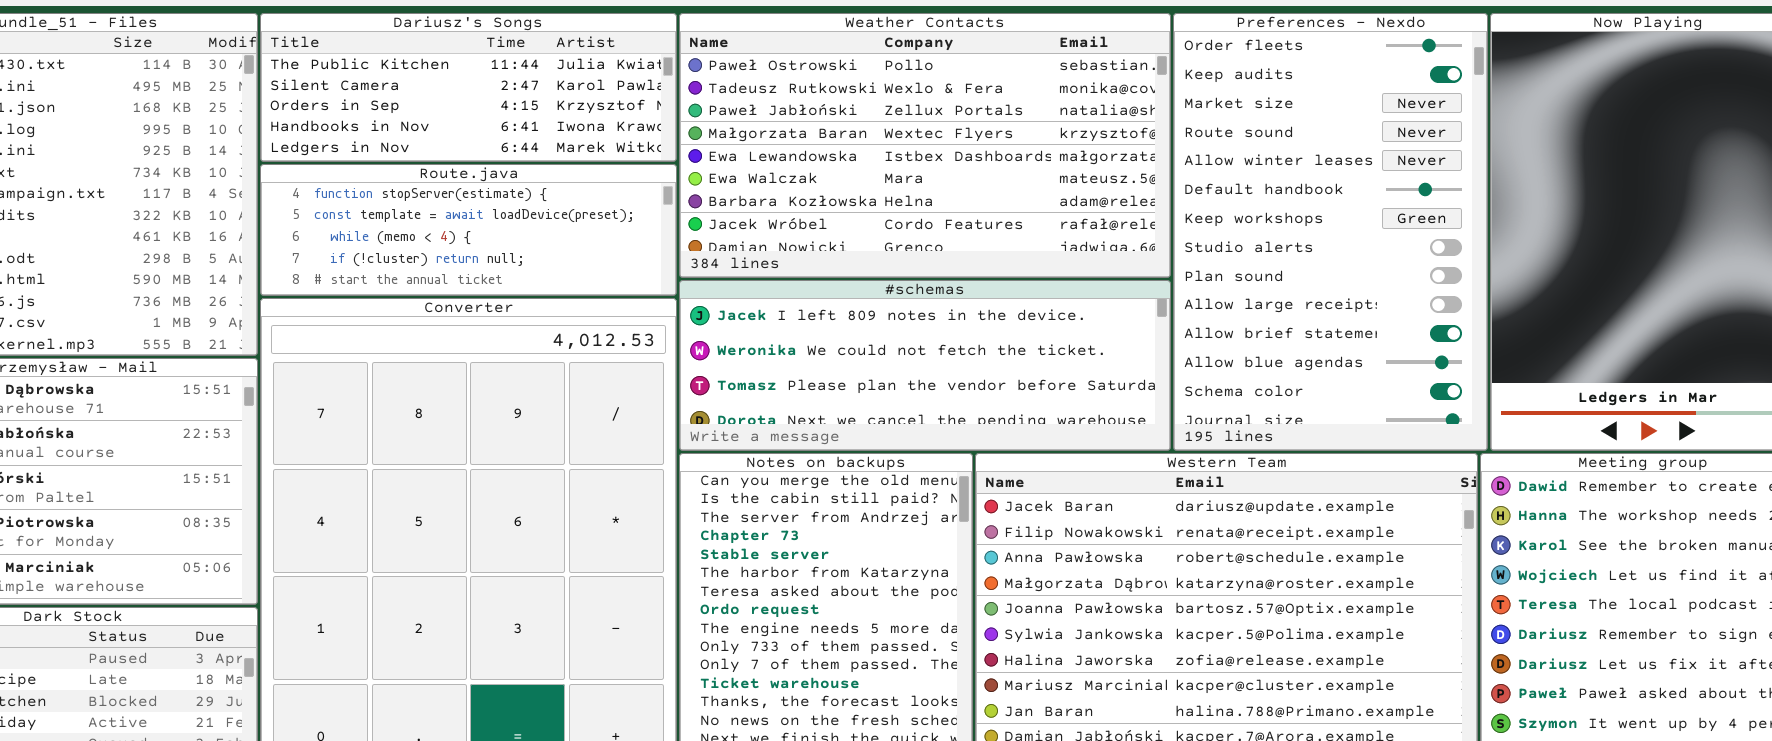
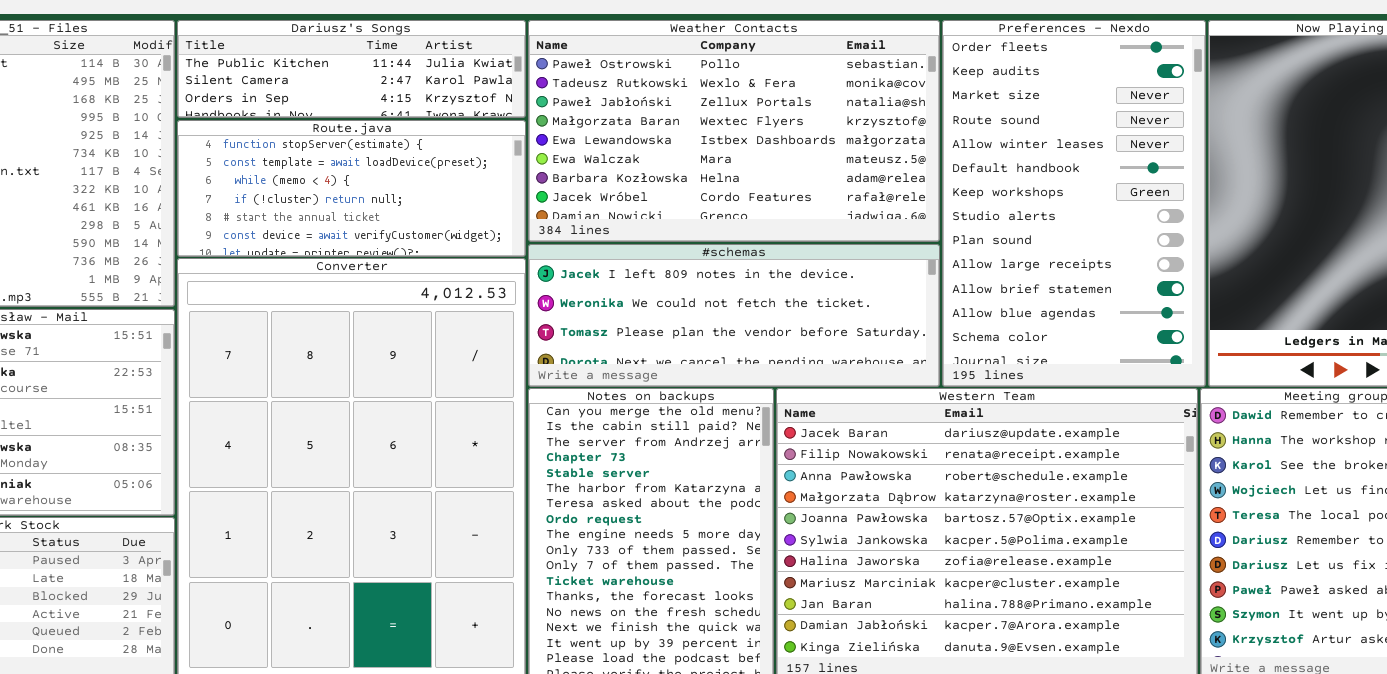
Dariusz's Songs: [260,13,677,162] -> [177,20,526,118], resized
Route.java: [260,164,677,296] -> [177,120,526,257], resized

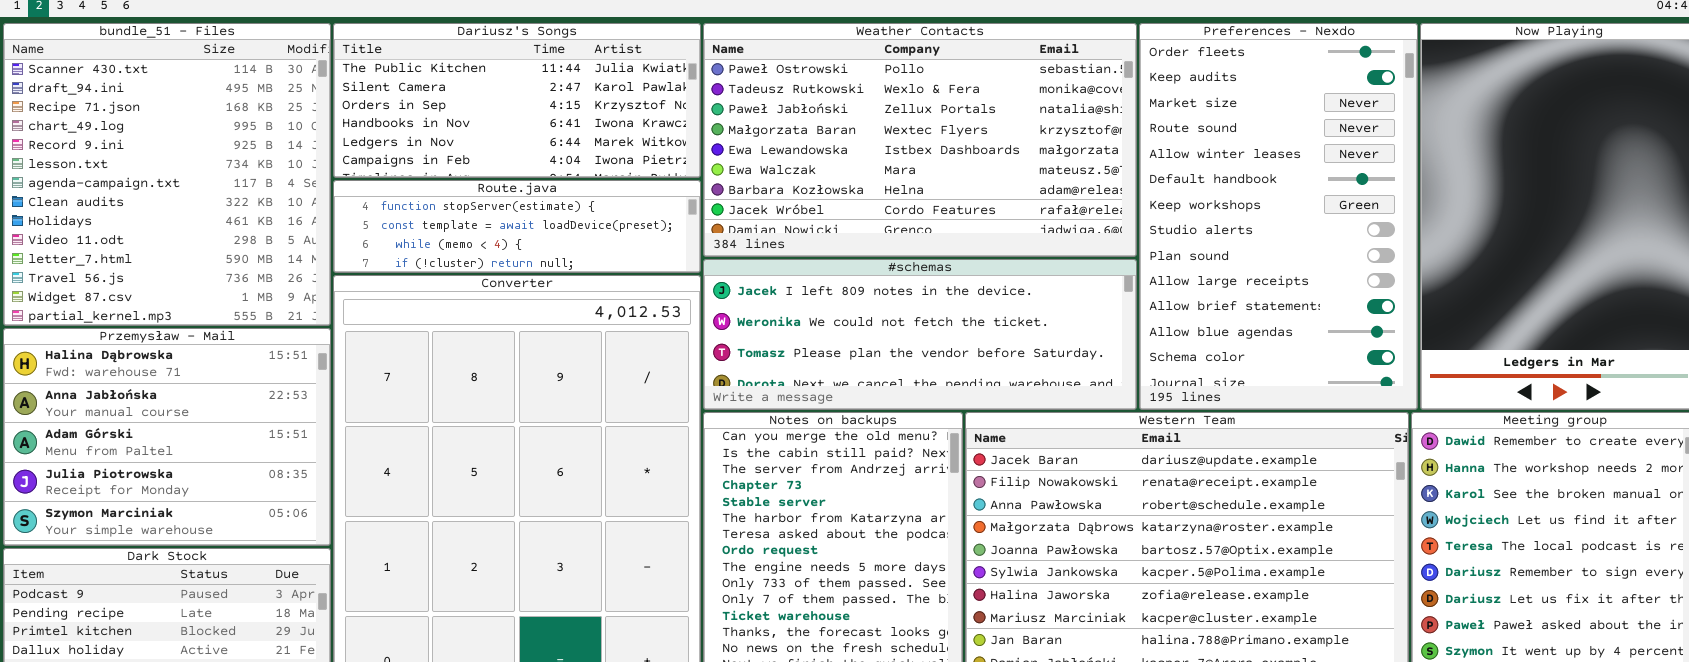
Dariusz's Songs: [177,20,526,118] -> [333,23,701,178], resized
Route.java: [177,120,526,257] -> [333,180,701,273], resized

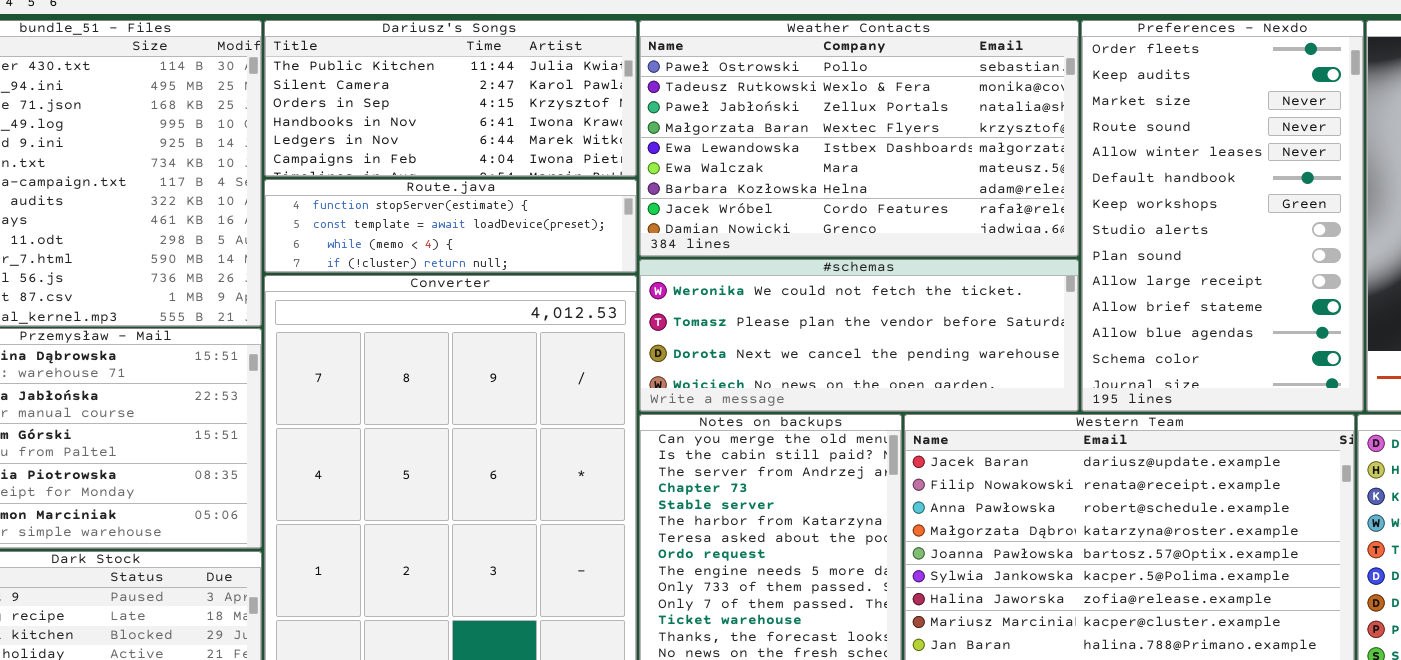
#schemas: [703,259,1137,410] -> [639,259,1079,412], scrolled down 1 row

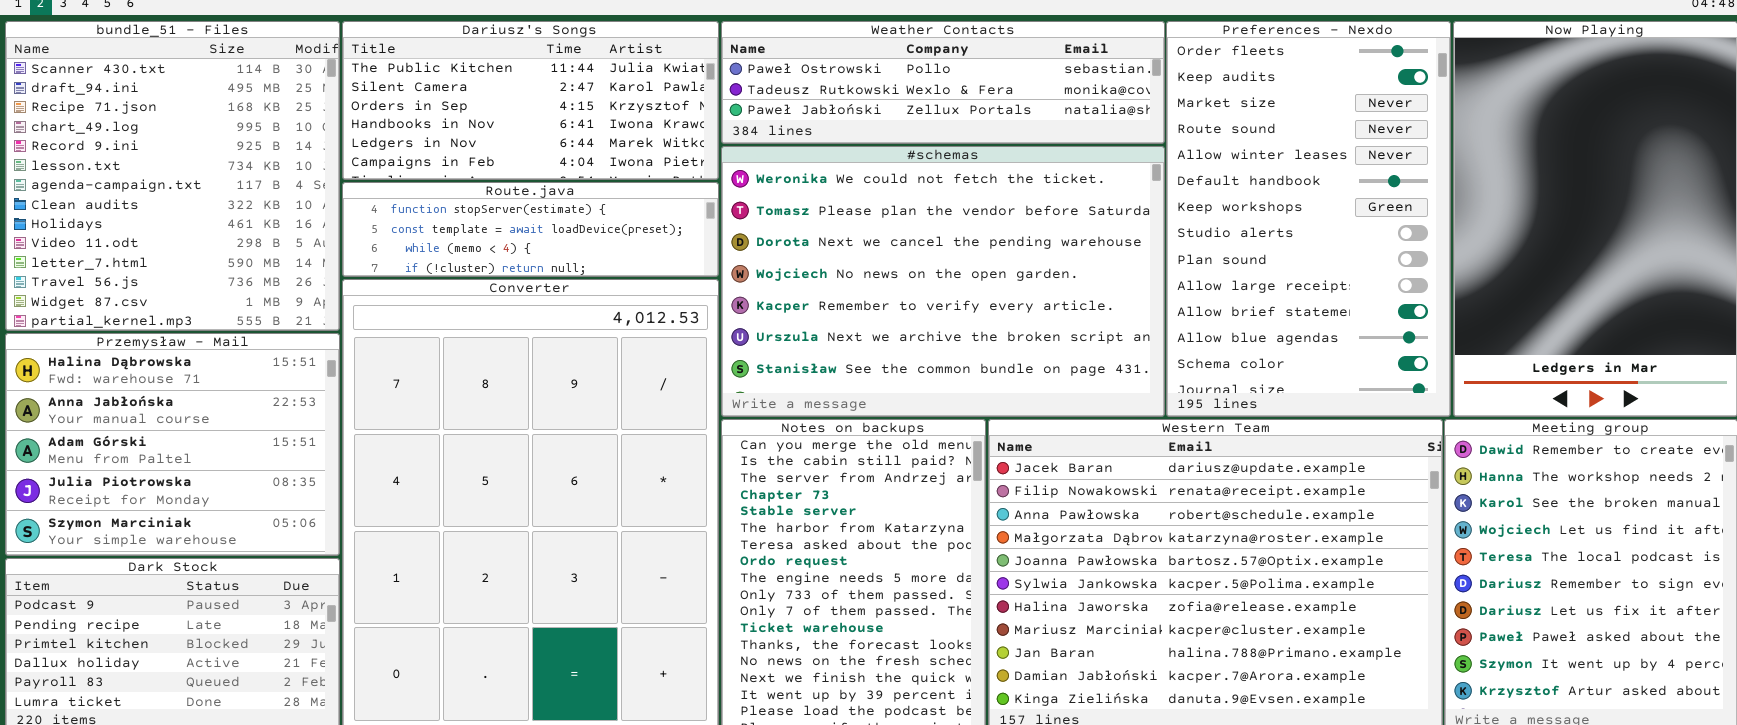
Weather Contacts: [639,20,1079,257] -> [721,21,1165,144], resized
#schemas: [639,259,1079,412] -> [721,146,1165,417], resized

